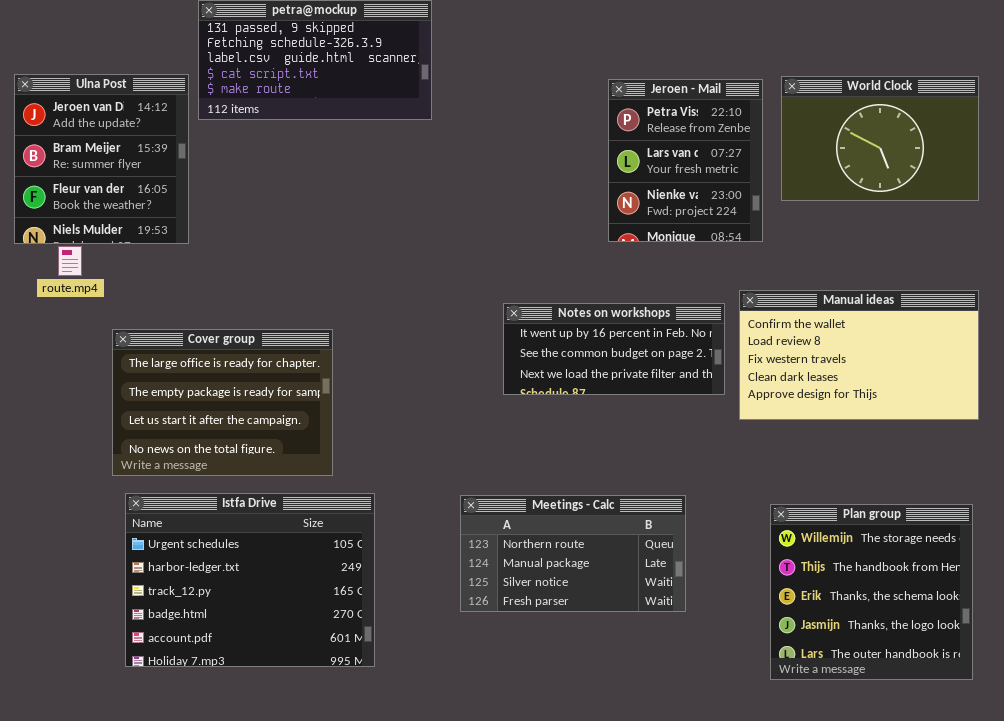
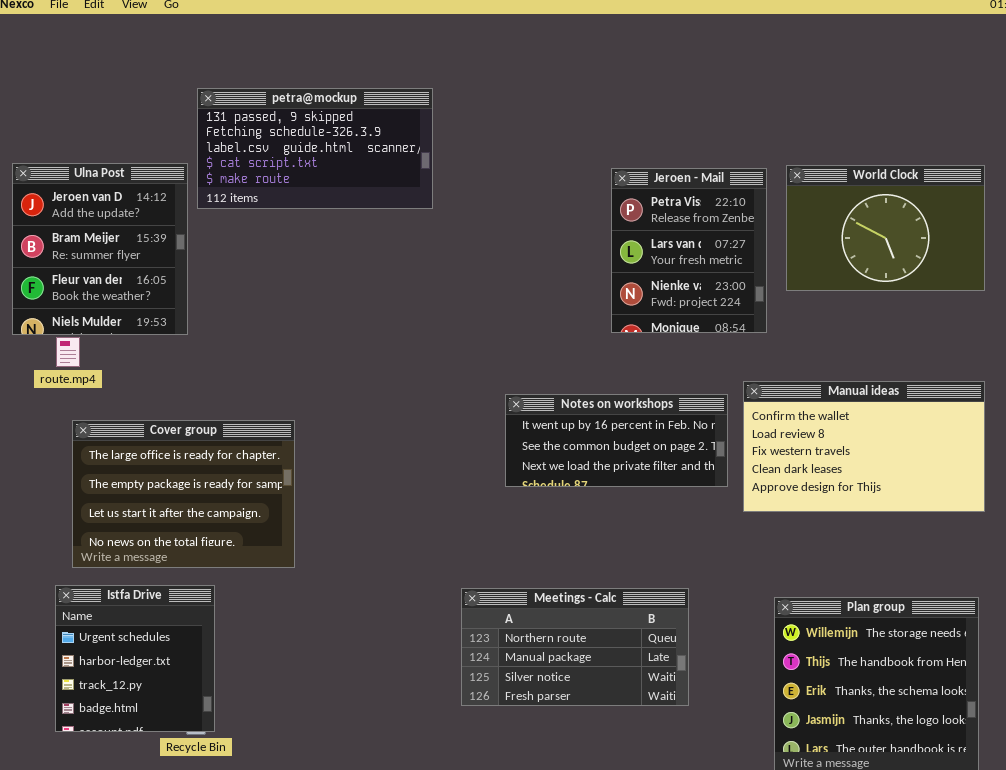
Cover group: [112,329,333,476] -> [72,420,295,568], moved
Istfa Drive: [125,493,375,667] -> [55,585,215,732], moved, resized

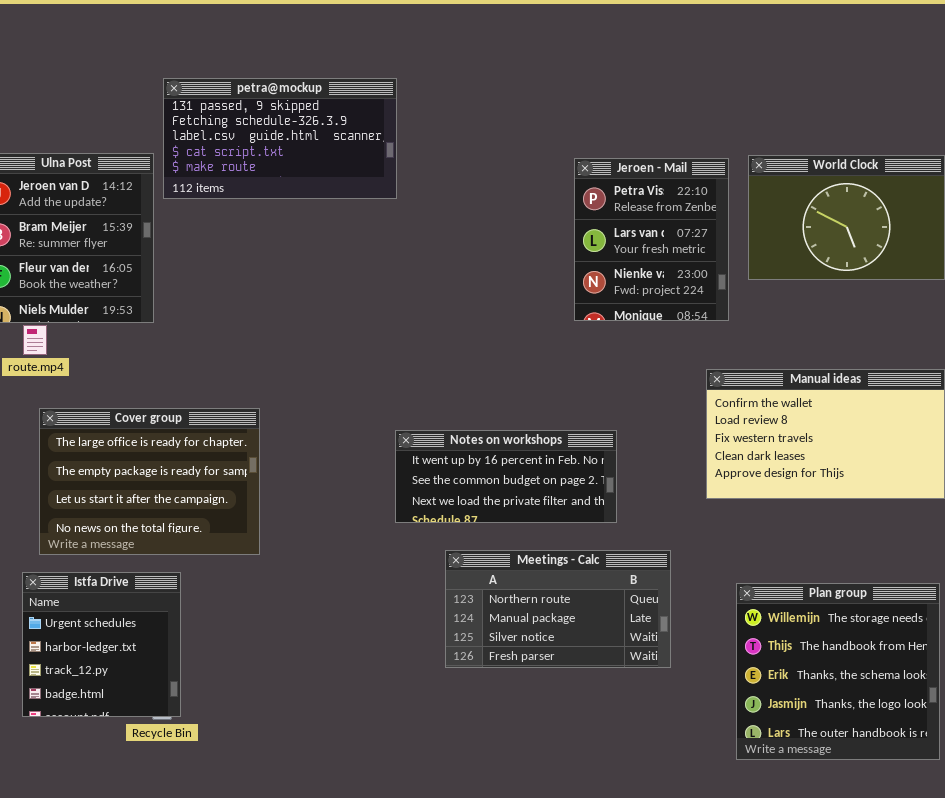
Notes on workshops: [505,394,728,487] -> [395,430,617,523], moved
Meetings - Calc: [461,588,689,706] -> [445,550,671,668], moved

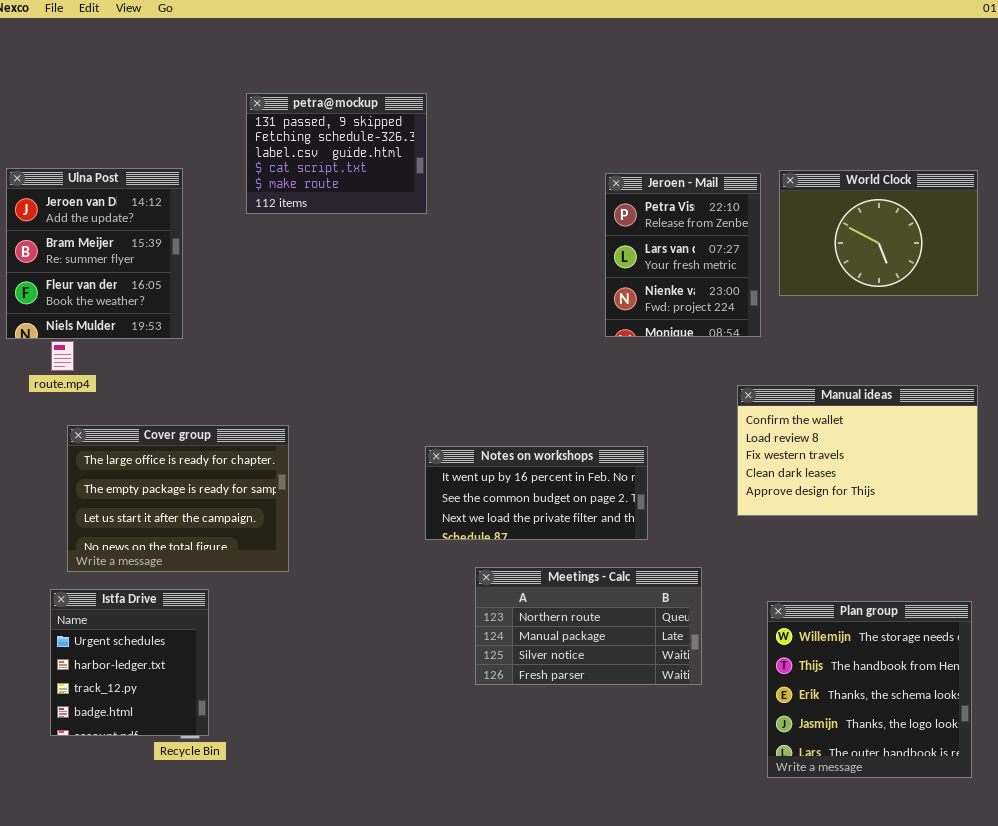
petra@mockup: [163,78,397,199] -> [246,93,427,214], resized

